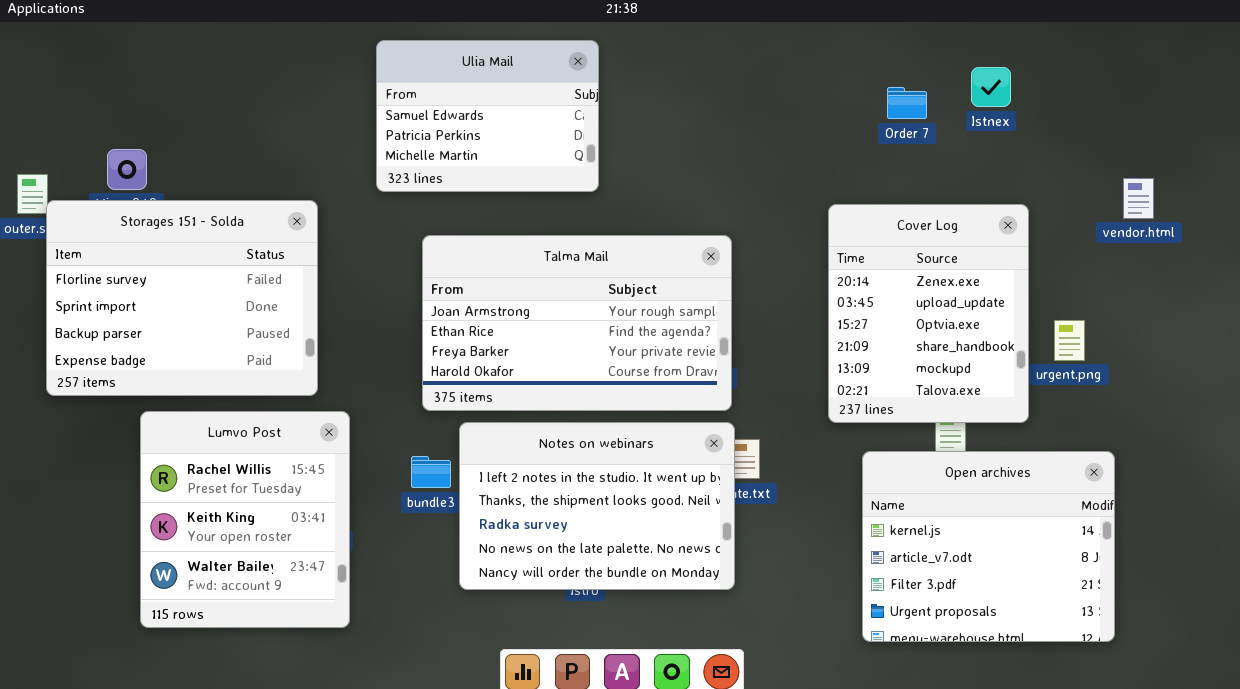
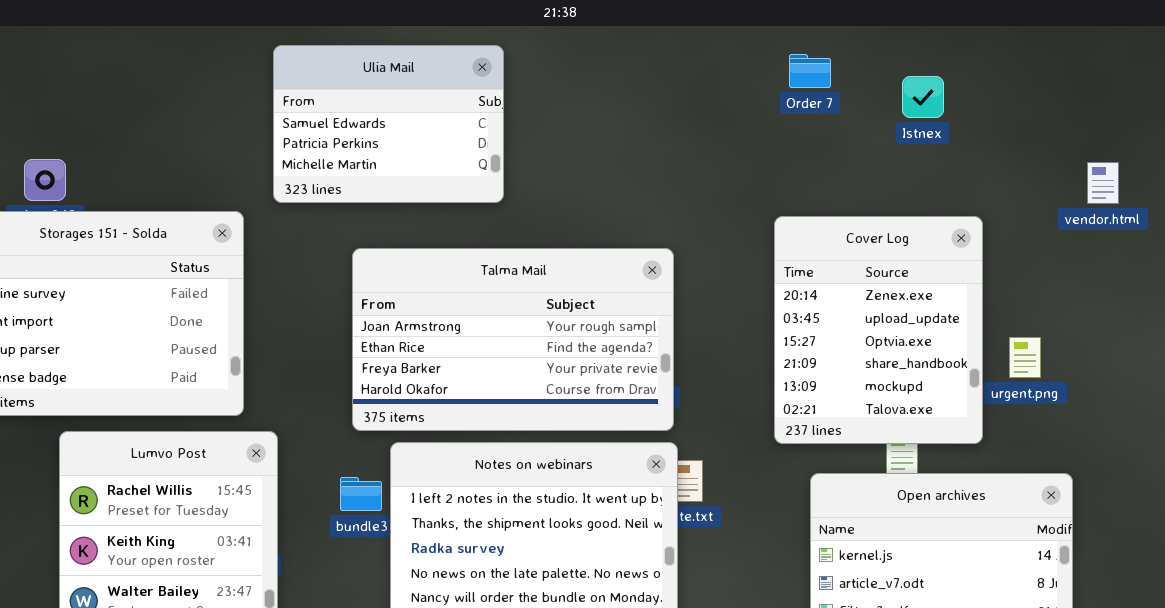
Ulia Mail: [376,40,599,192] -> [273,45,504,203], moved
Istnex: [971,67,1011,107] -> [902,76,944,118], moved
Order 7: [887,87,927,119] -> [789,54,831,88], moved
vendor.html: [1123,178,1154,219] -> [1087,162,1119,204], moved

